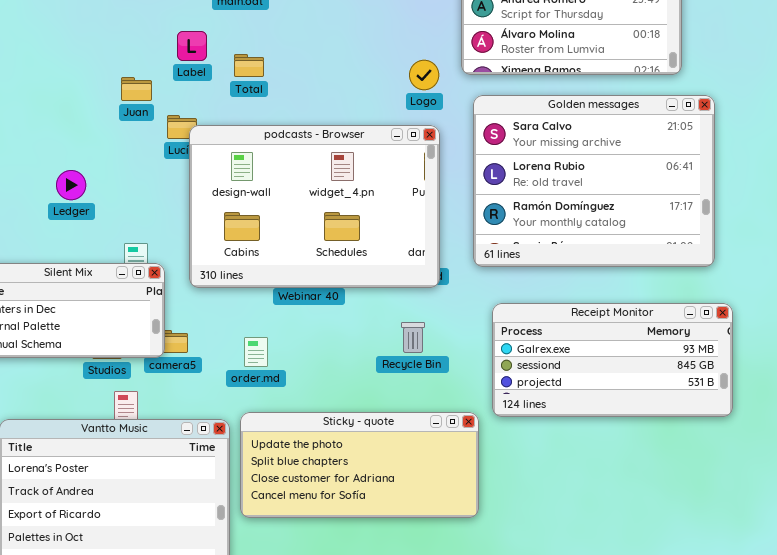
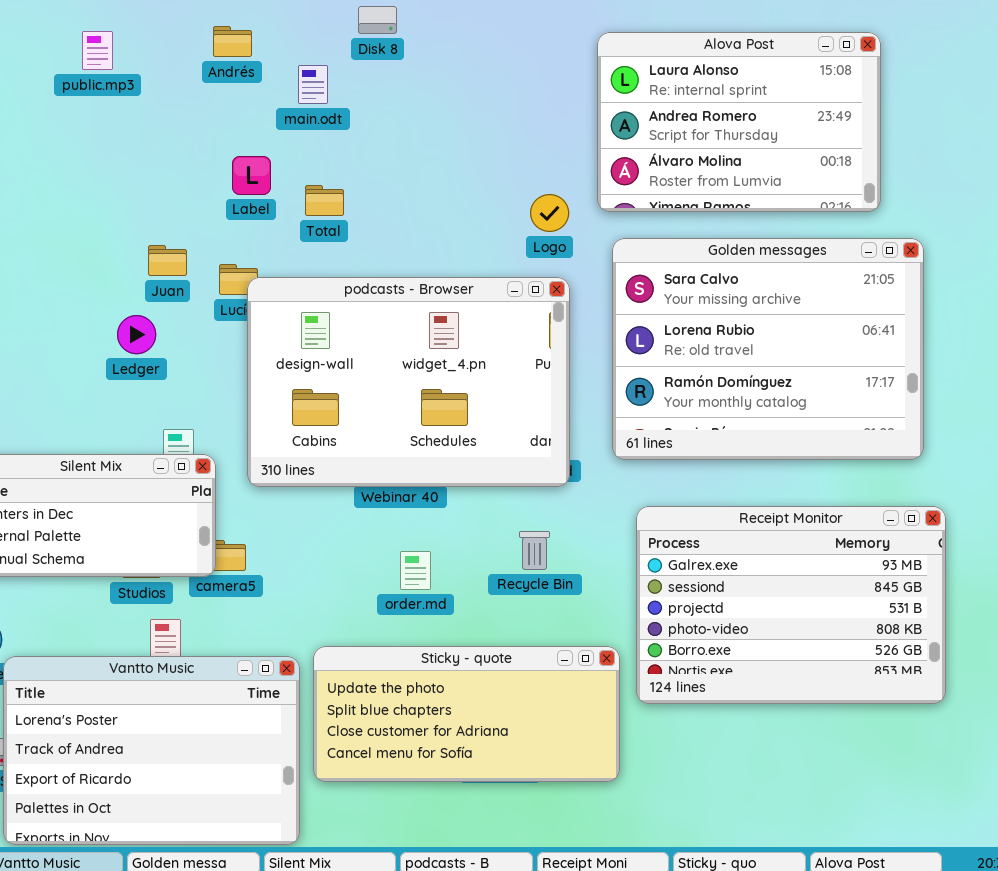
Juan: [121,77,152,101] -> [148,245,187,276], moved
Ledger: [56,170,86,200] -> [117,315,156,354], moved
Receipt Monitor: [492,303,733,417] -> [636,506,946,704], resized
order.md: [244,337,268,367] -> [400,551,431,590], moved

